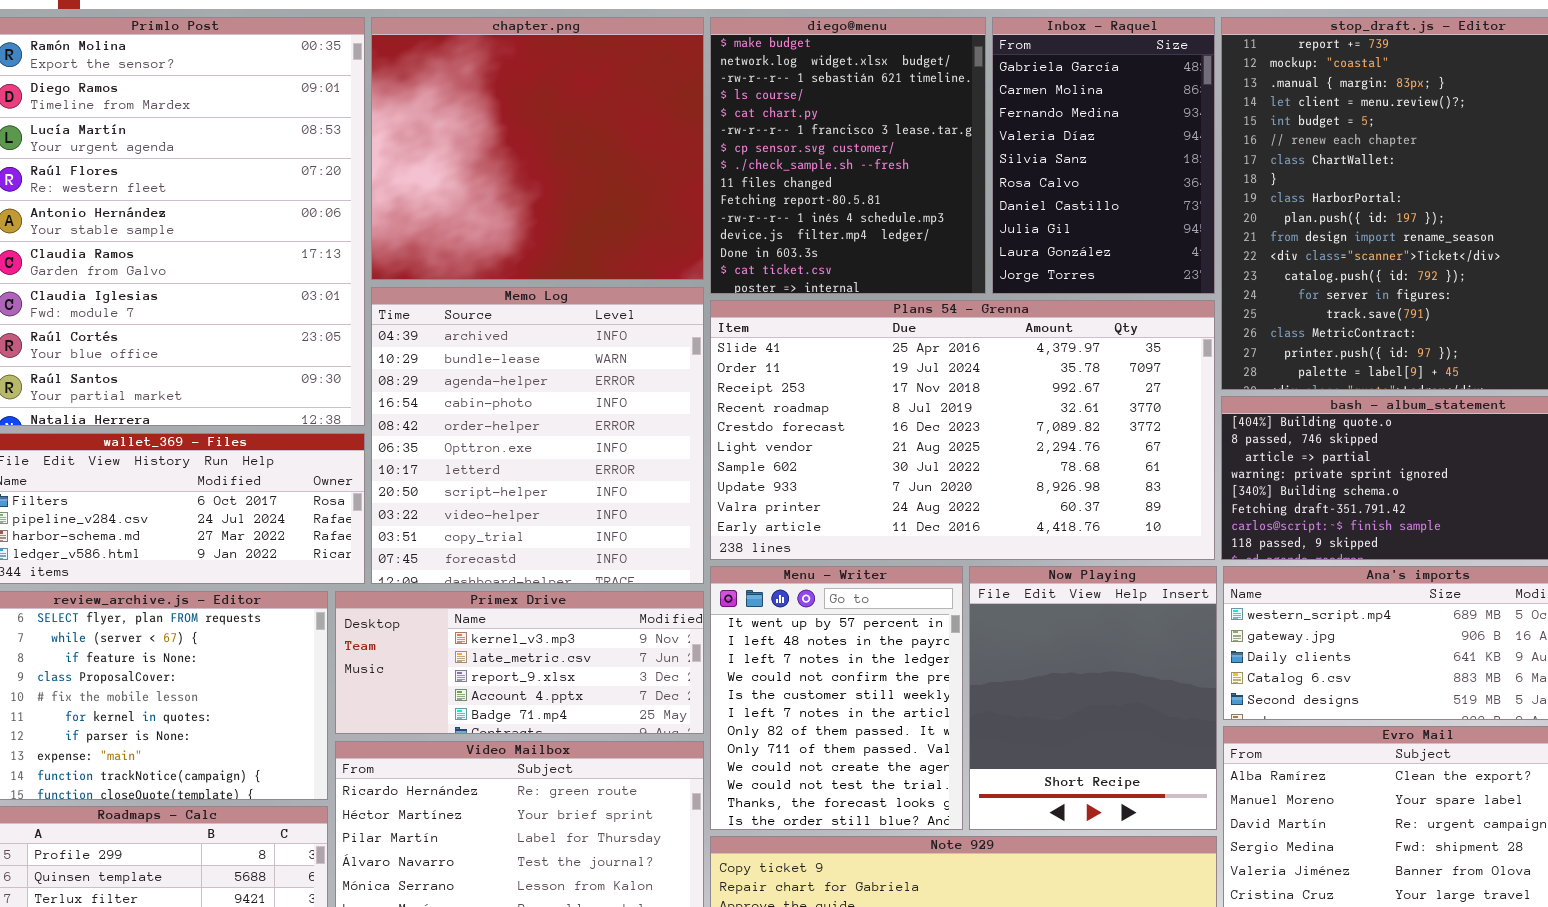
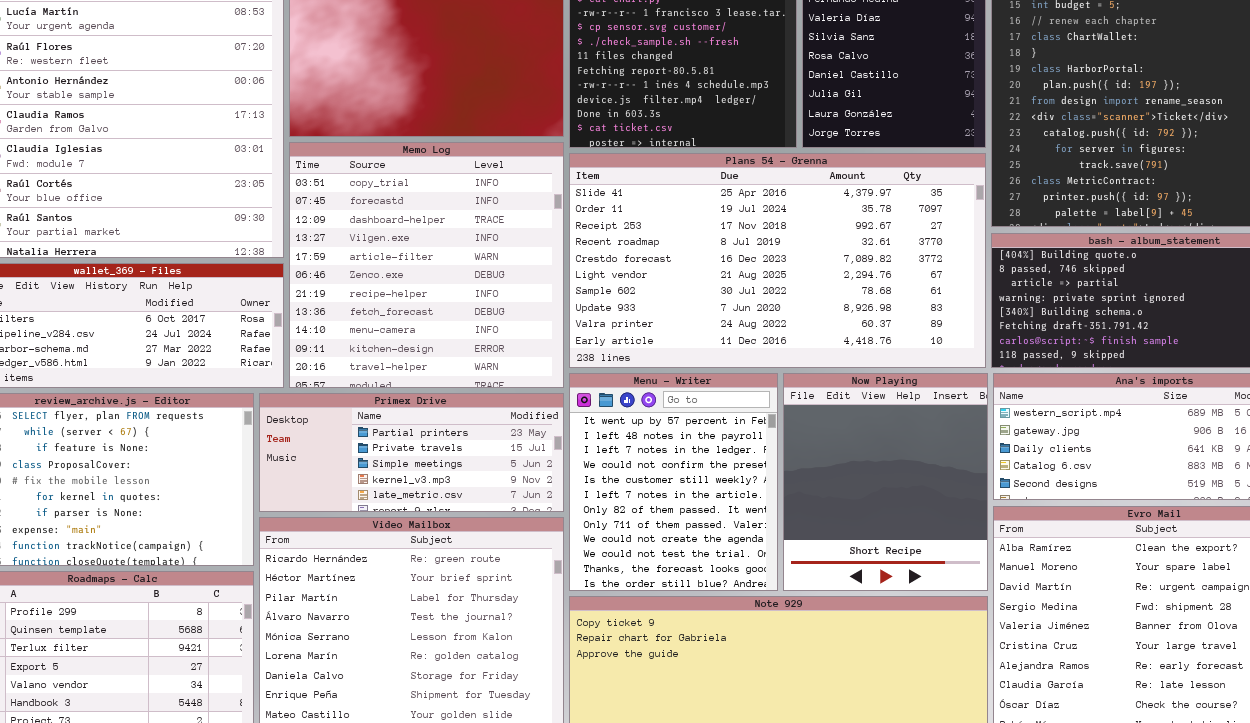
Memo Log: [371,287,704,584] -> [289,142,564,388], scrolled down 9 rows
Primex Drive: [335,591,704,734] -> [259,393,564,512], scrolled up 3 rows

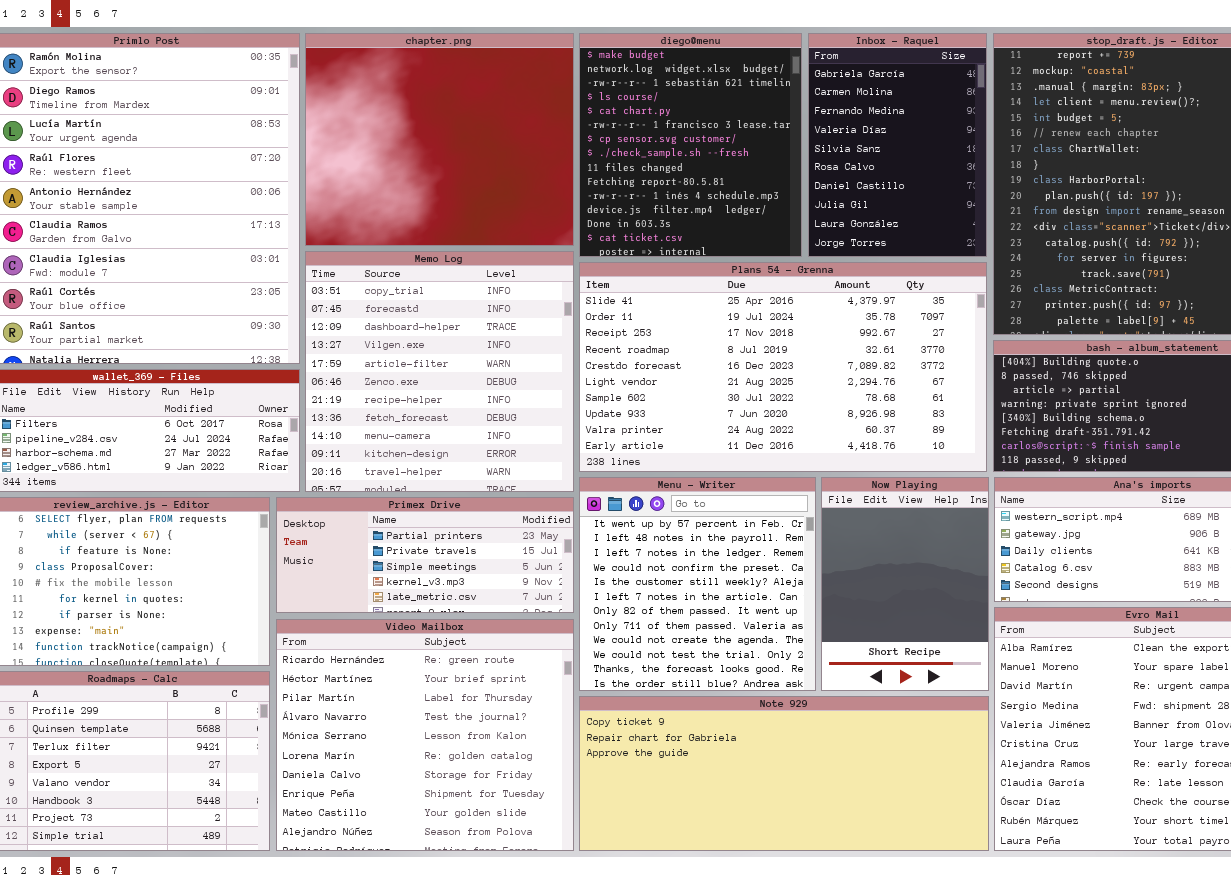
Menu - Writer: [569,373,778,591] -> [579,477,816,691], resized
Now Playing: [783,373,988,591] -> [821,477,989,691], resized

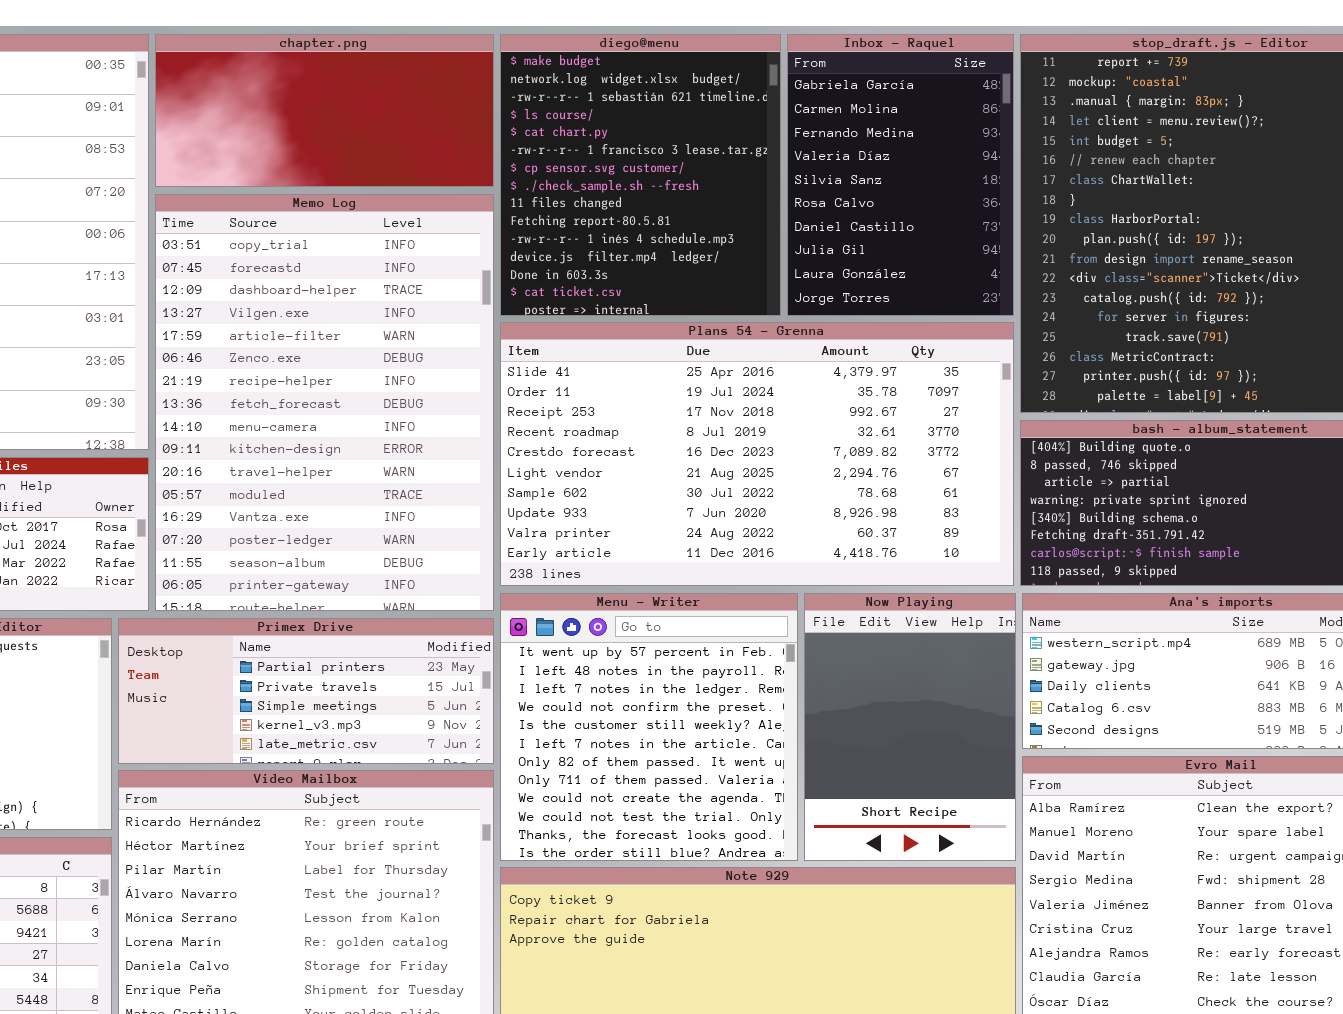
chapter.png: [305,33,574,246] -> [155,34,494,187], resized
Memo Log: [305,251,574,492] -> [155,194,494,611], resized

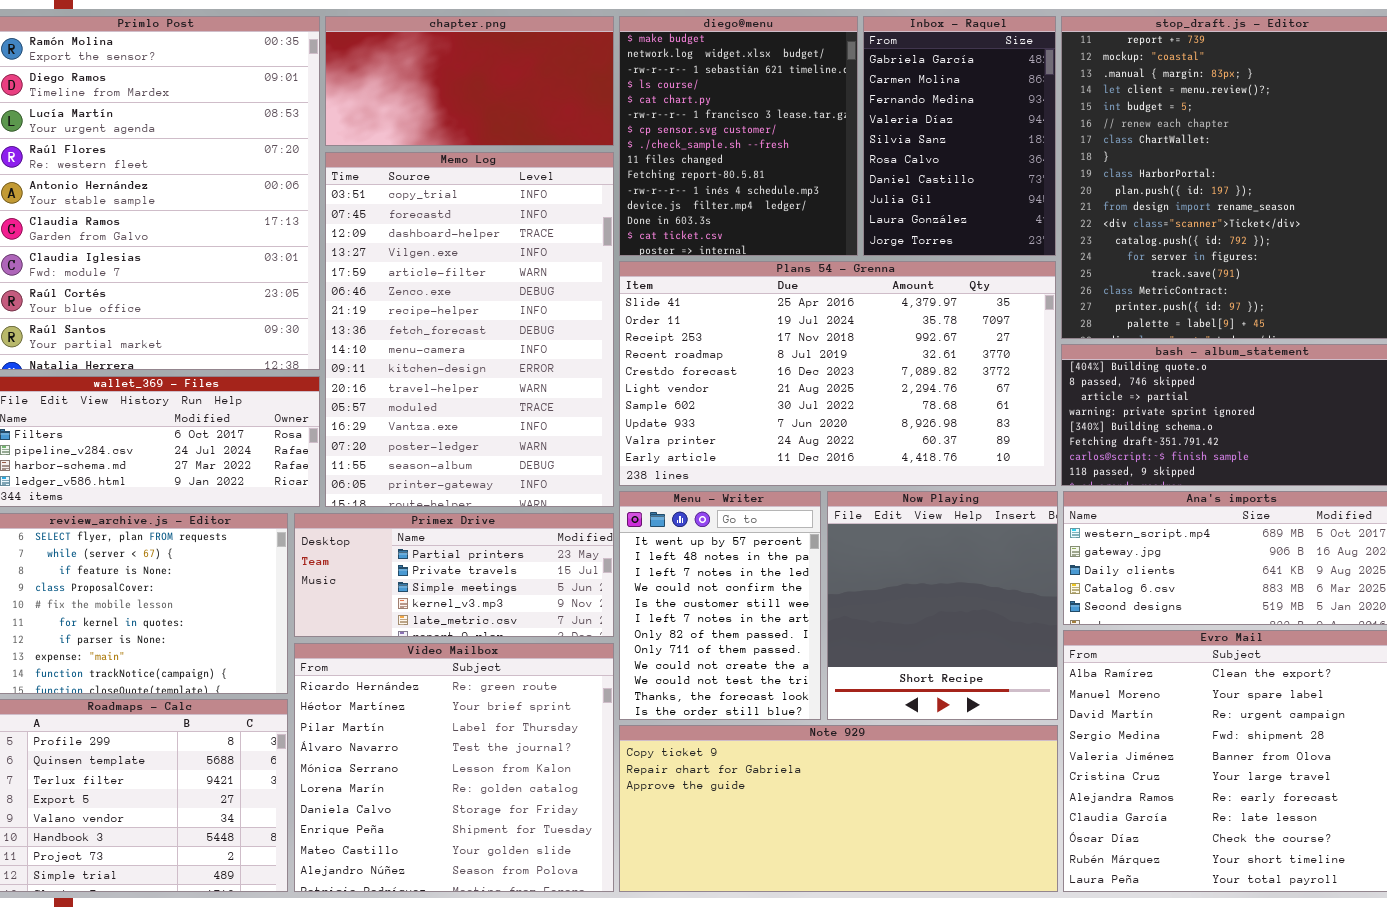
Menu - Writer: [500,593,798,861] -> [619,491,821,720], resized
Now Playing: [804,593,1016,861] -> [827,491,1058,720], resized

